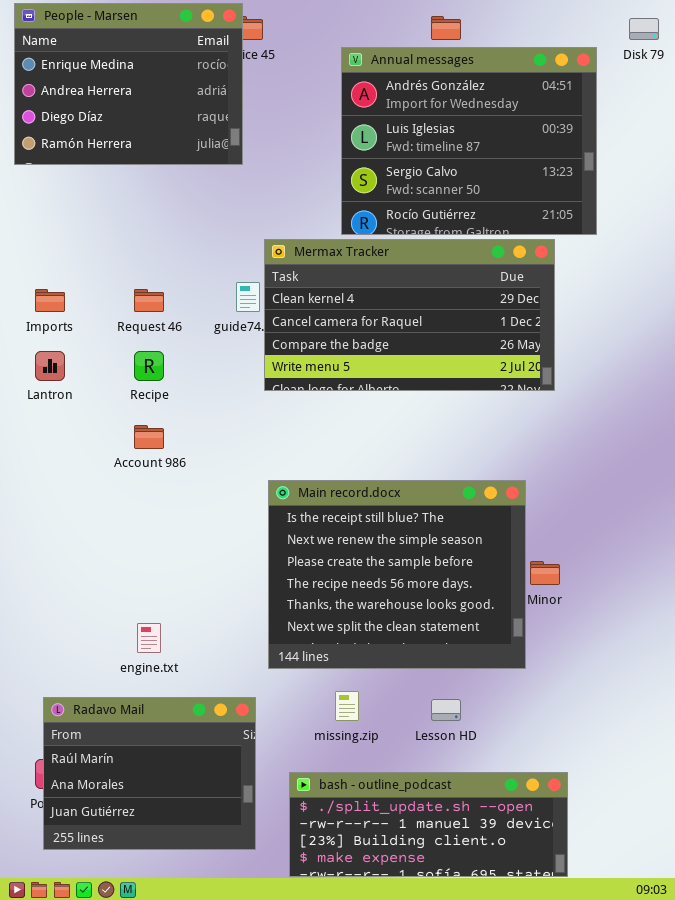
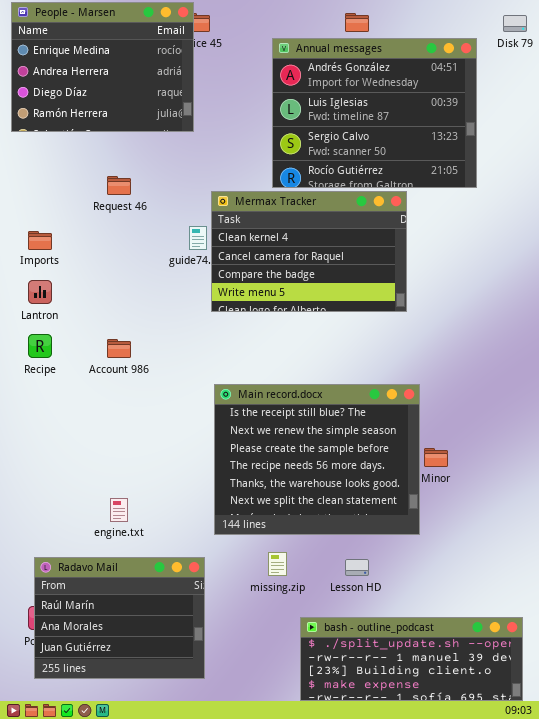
Mermax Tracker: [264,239,555,391] -> [211,191,407,312], resized
Request 46: [134,289,164,312] -> [107,176,131,195], moved
Recipe: [134,351,164,381] -> [28,334,52,358], moved
bash - outline_podcast: [289,772,568,877] -> [300,617,523,701], moved

